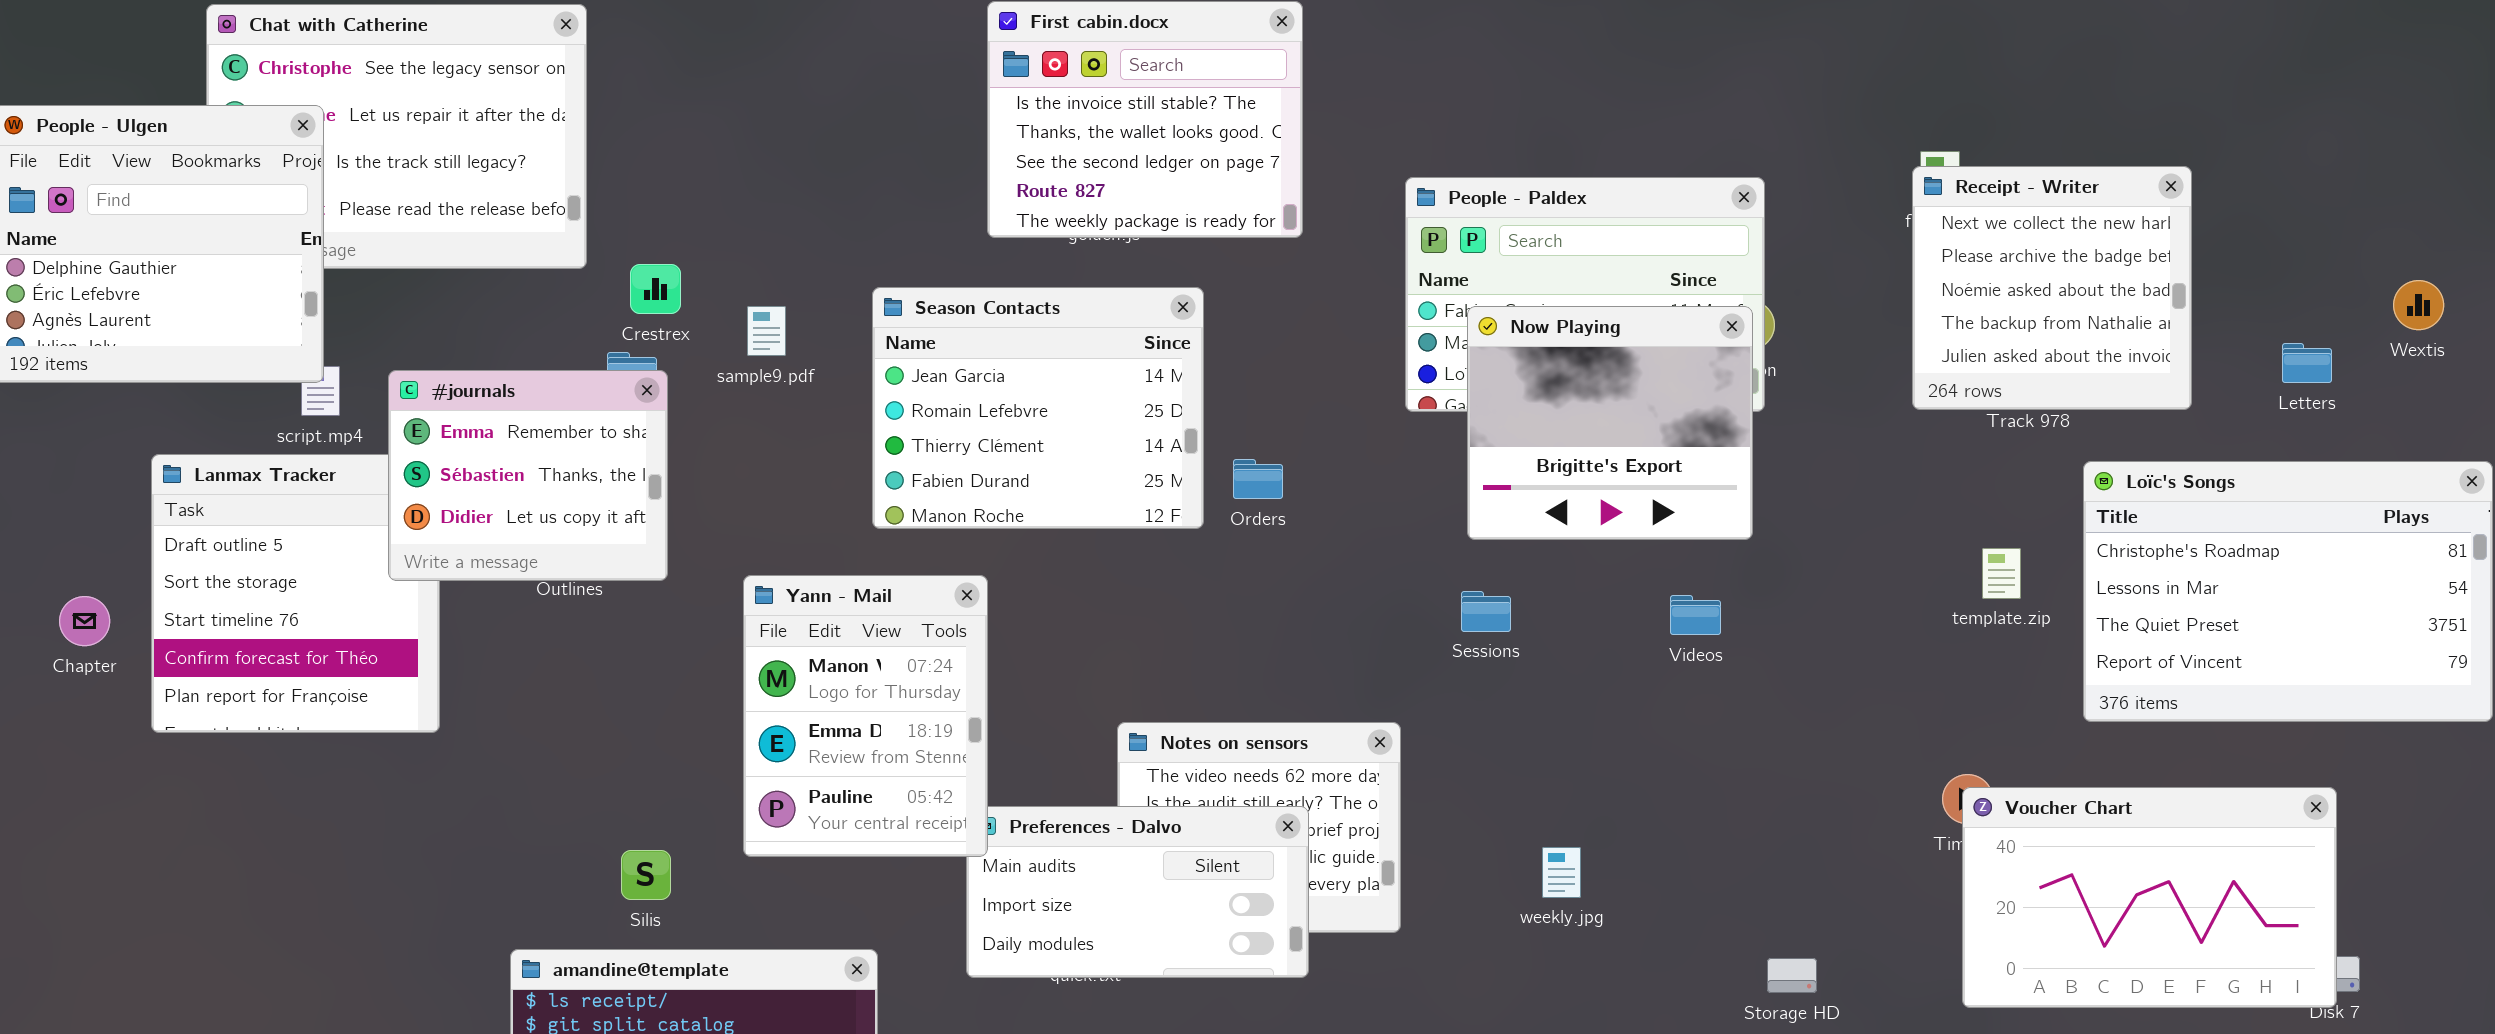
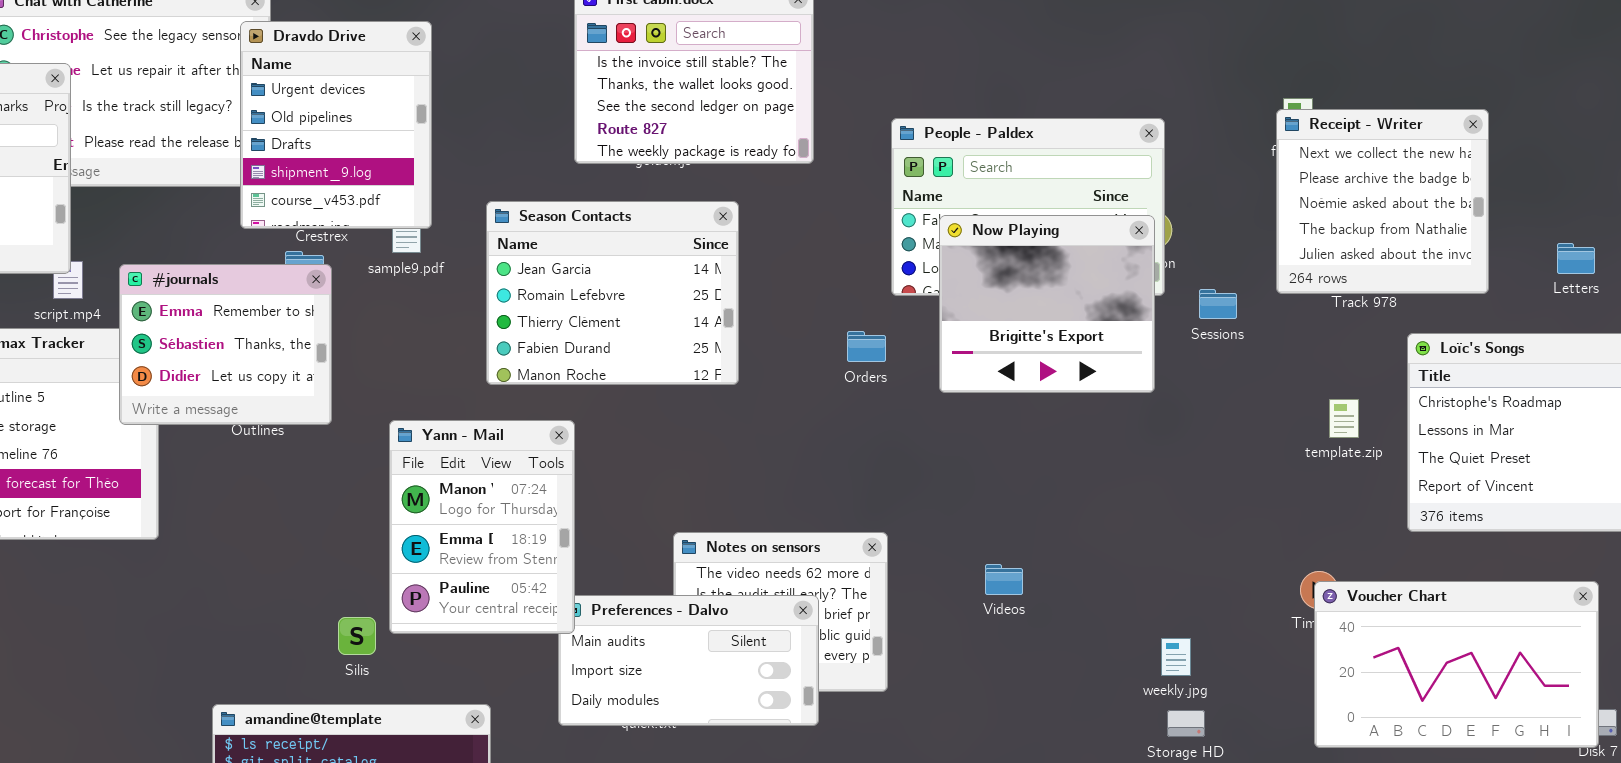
Dravdo Drive: none -> [240,21,432,229], opened
Orders: [1233,459,1283,499] -> [847,331,886,362], moved
Sessions: [1461,591,1511,632] -> [1199,289,1237,319], moved
Videos: [1670,595,1721,635] -> [985,564,1023,595], moved
weekly.jpg: [1542,847,1581,898] -> [1161,638,1191,676], moved
Silis: [621,850,671,900] -> [338,617,376,655], moved

